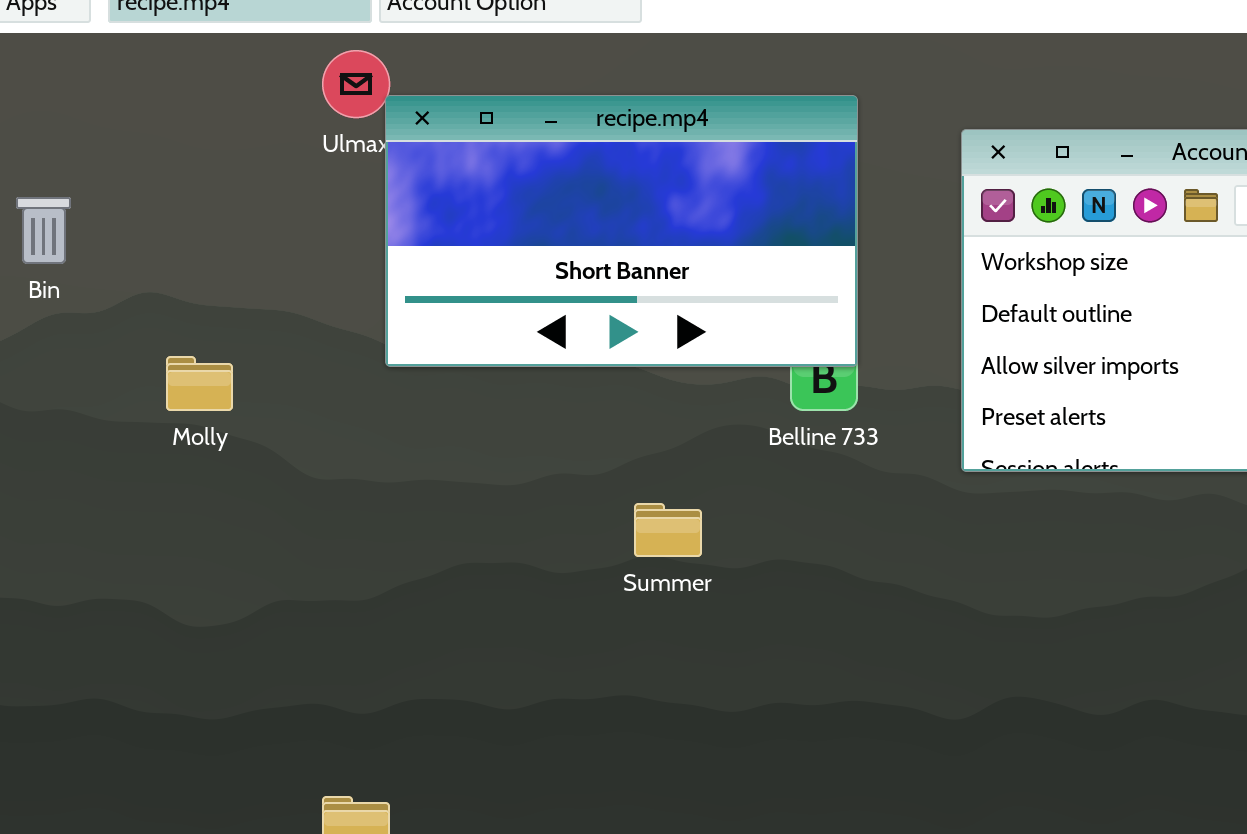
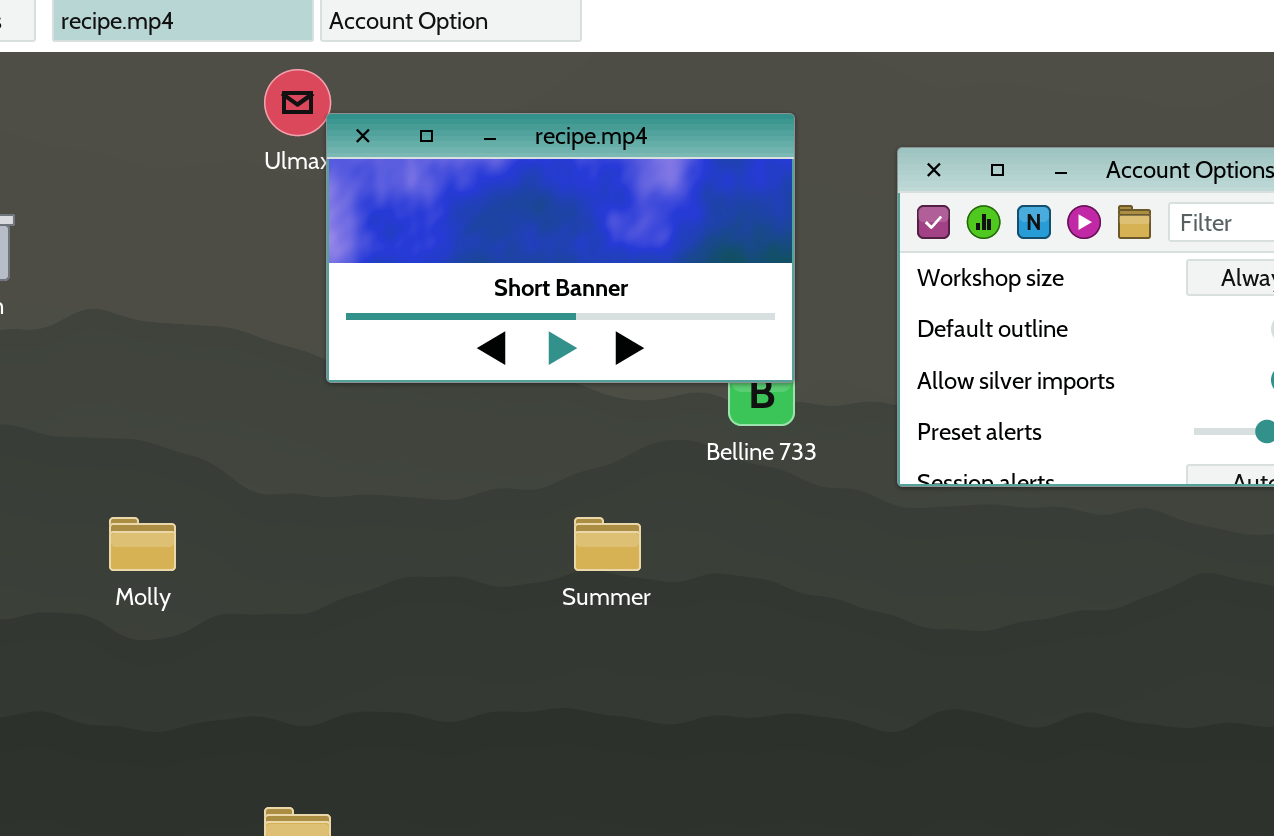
Molly: [166,356,233,411] -> [109,517,176,571], moved

